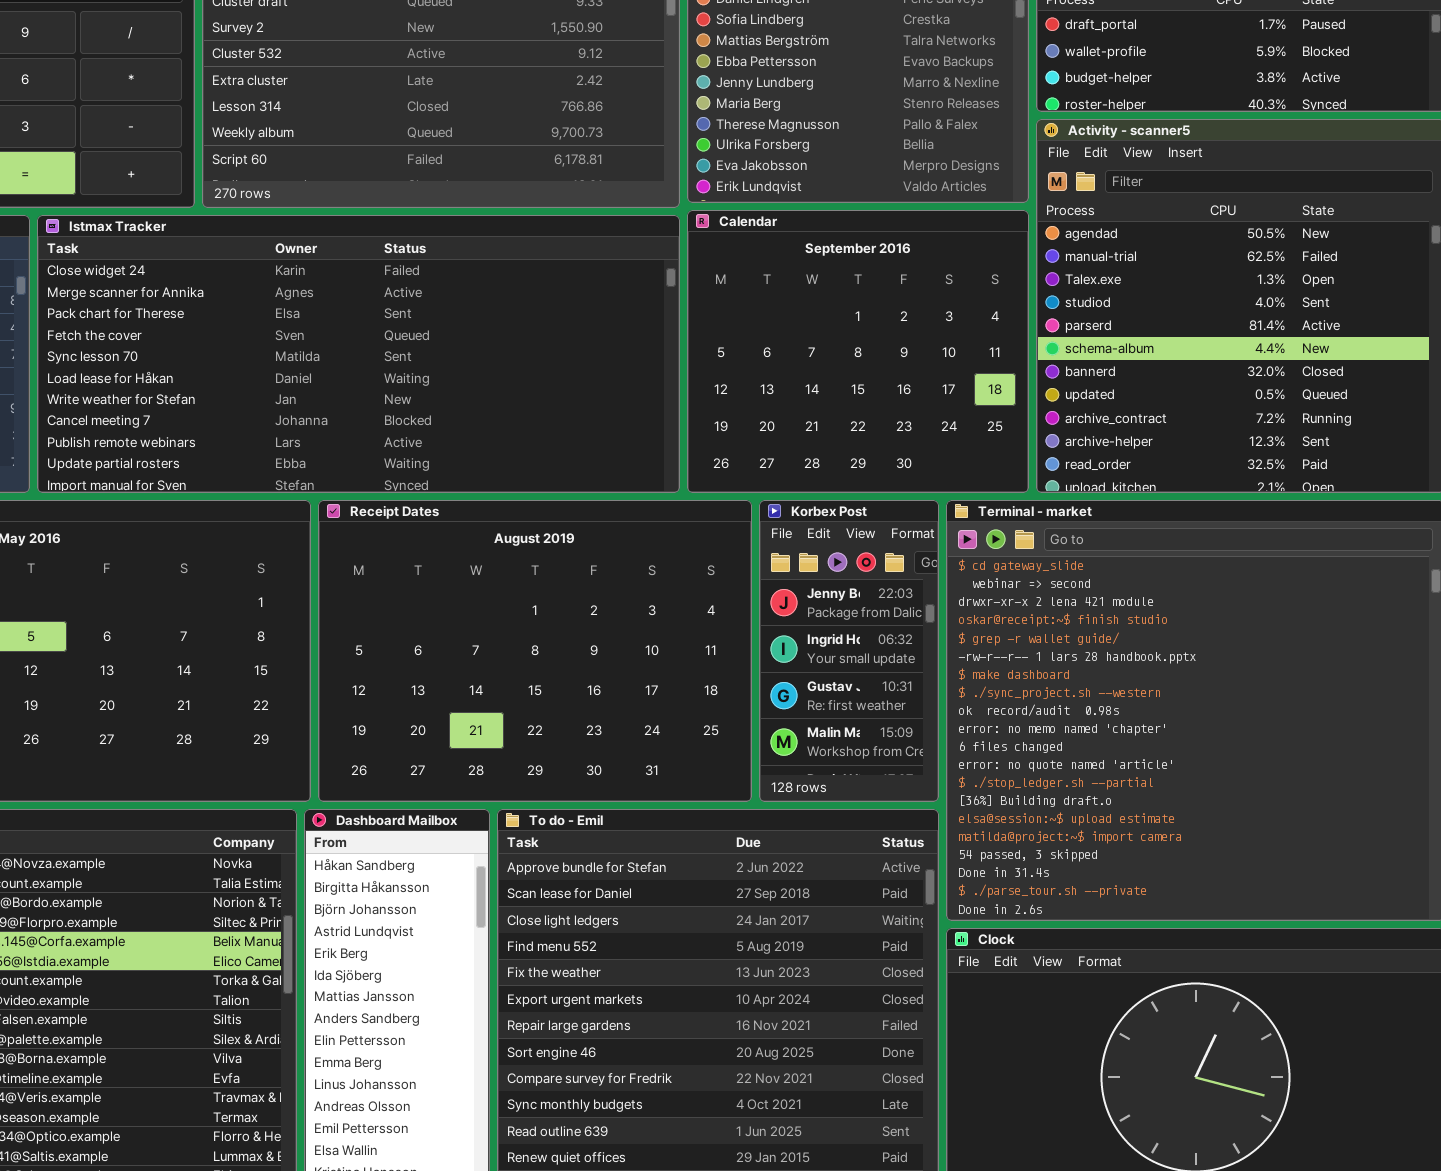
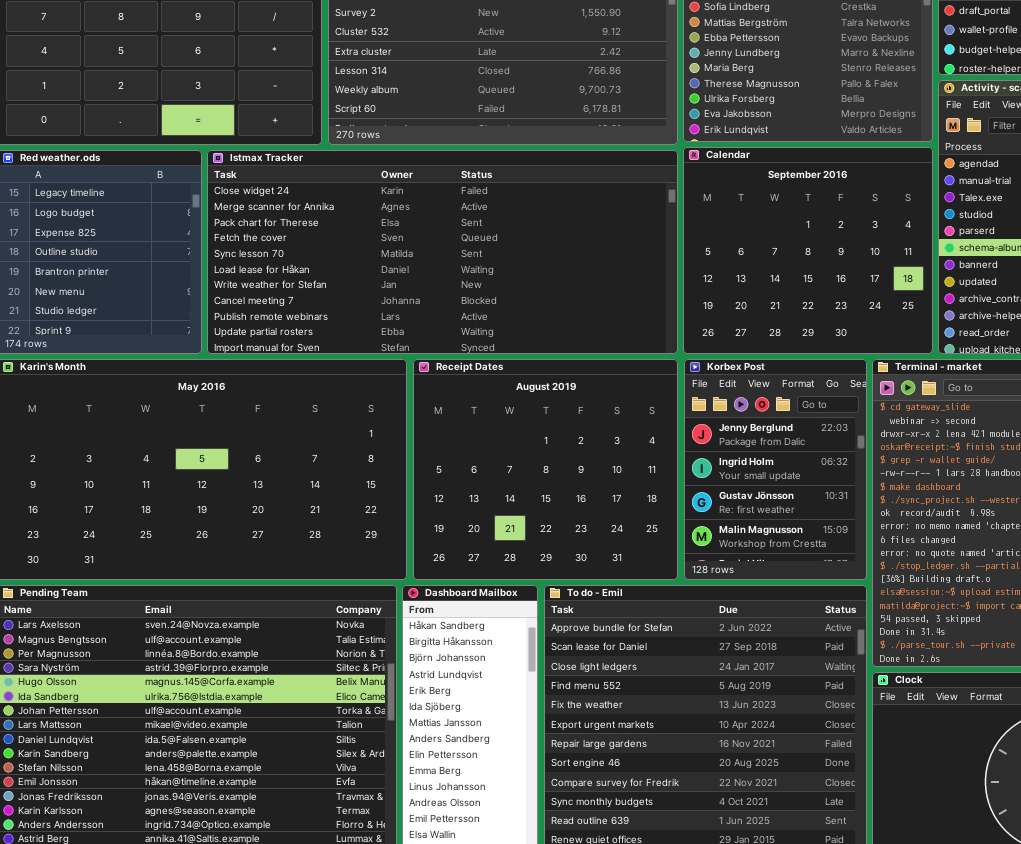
Receipt Dates: [318,500,752,802] -> [413,359,678,580], resized
Korbex Post: [759,500,939,802] -> [684,359,867,580], resized

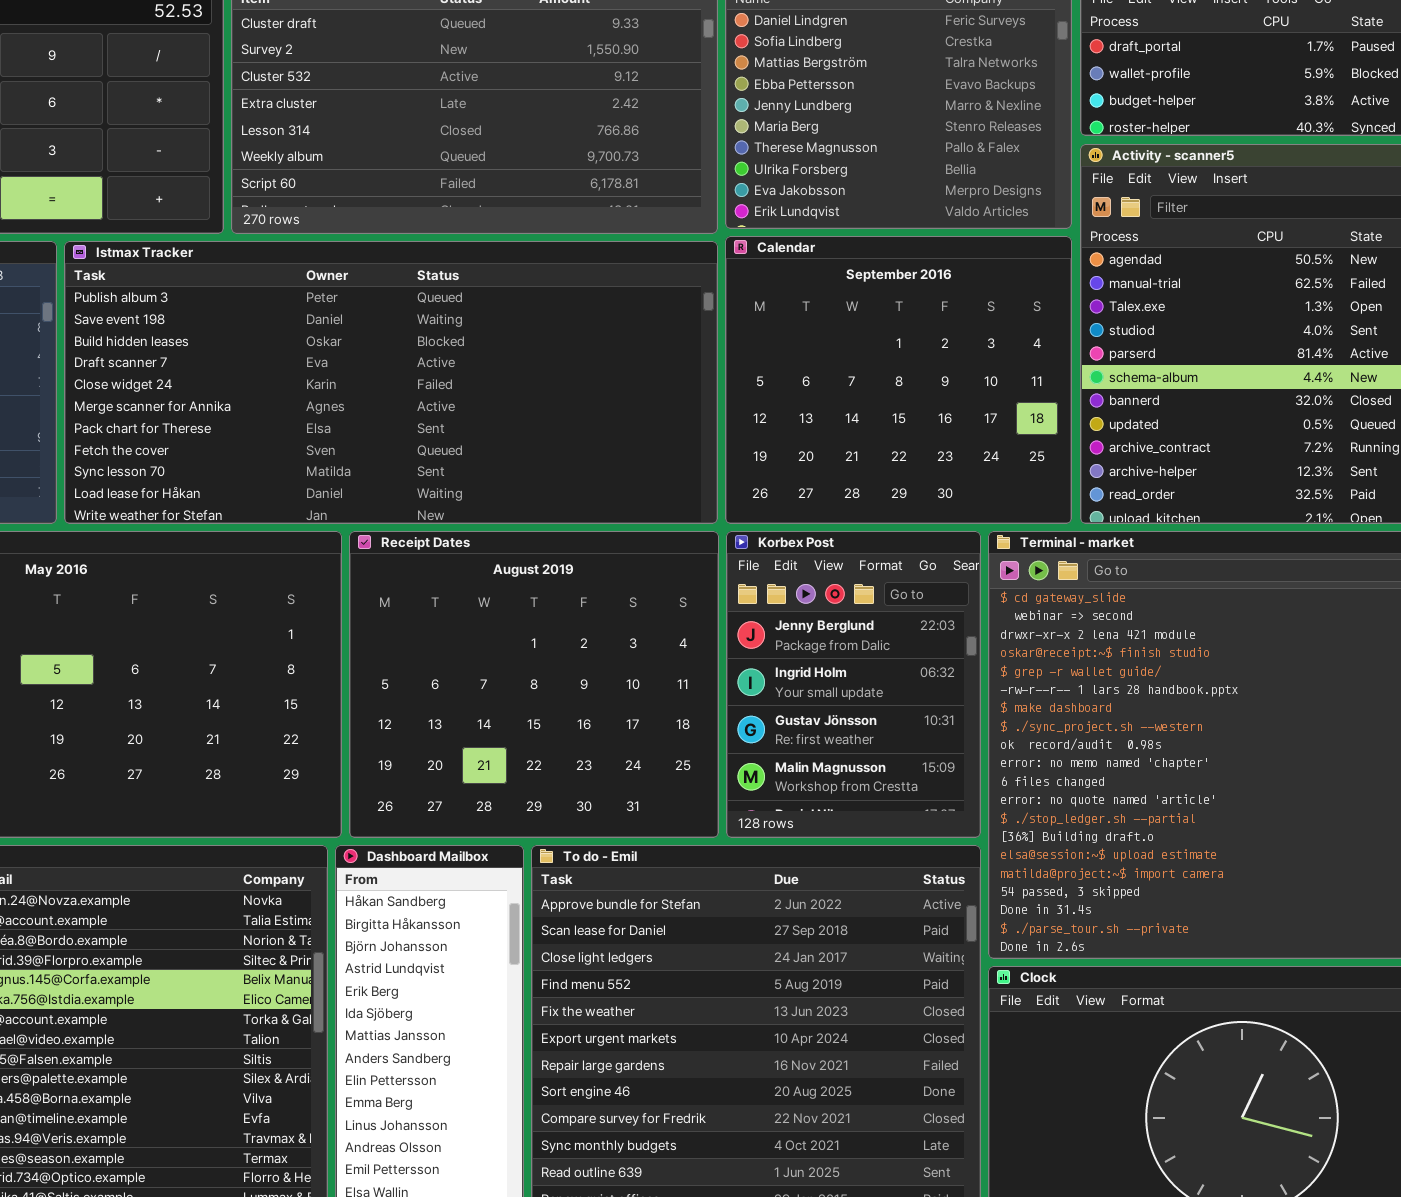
Istmax Tracker: [207,150,678,354] -> [64,241,718,524], scrolled up 4 rows

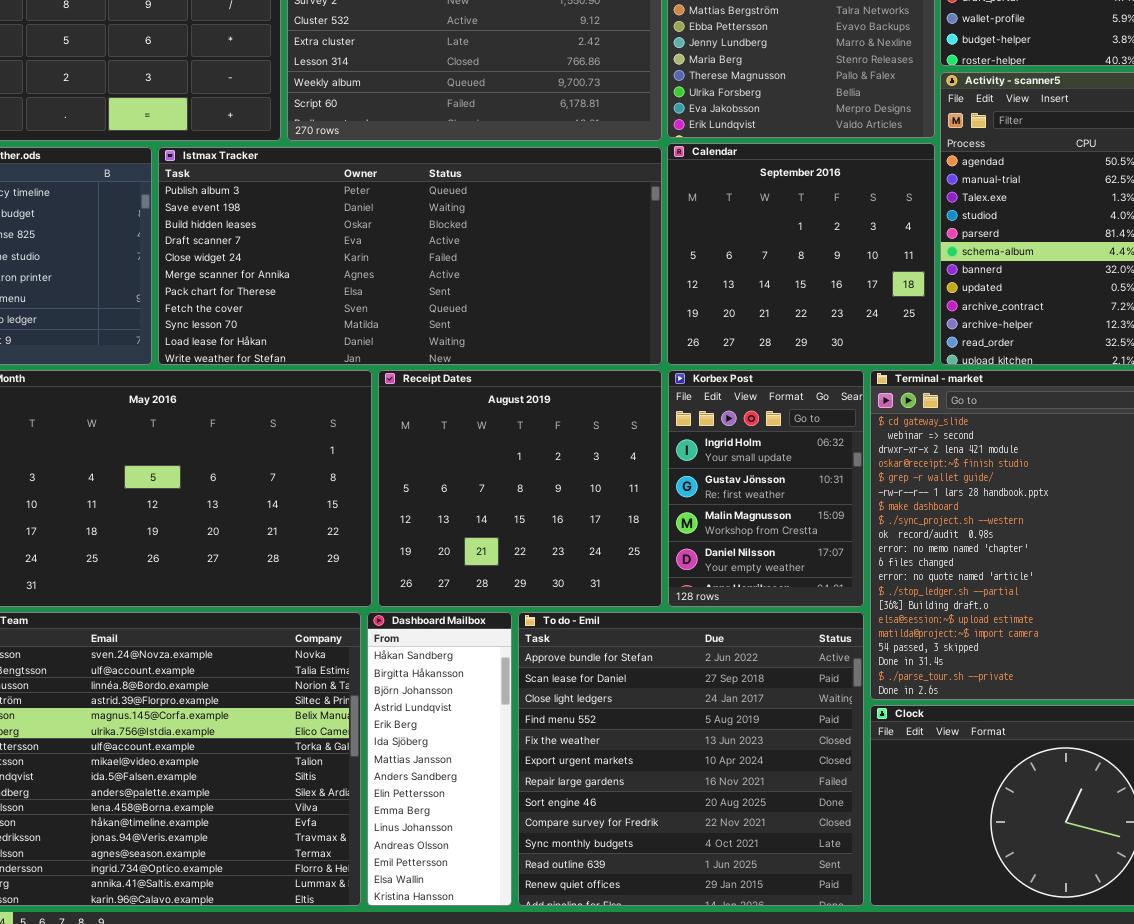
Korbex Post: [726,531,981,838] -> [668,370,864,607], scrolled down 1 row

